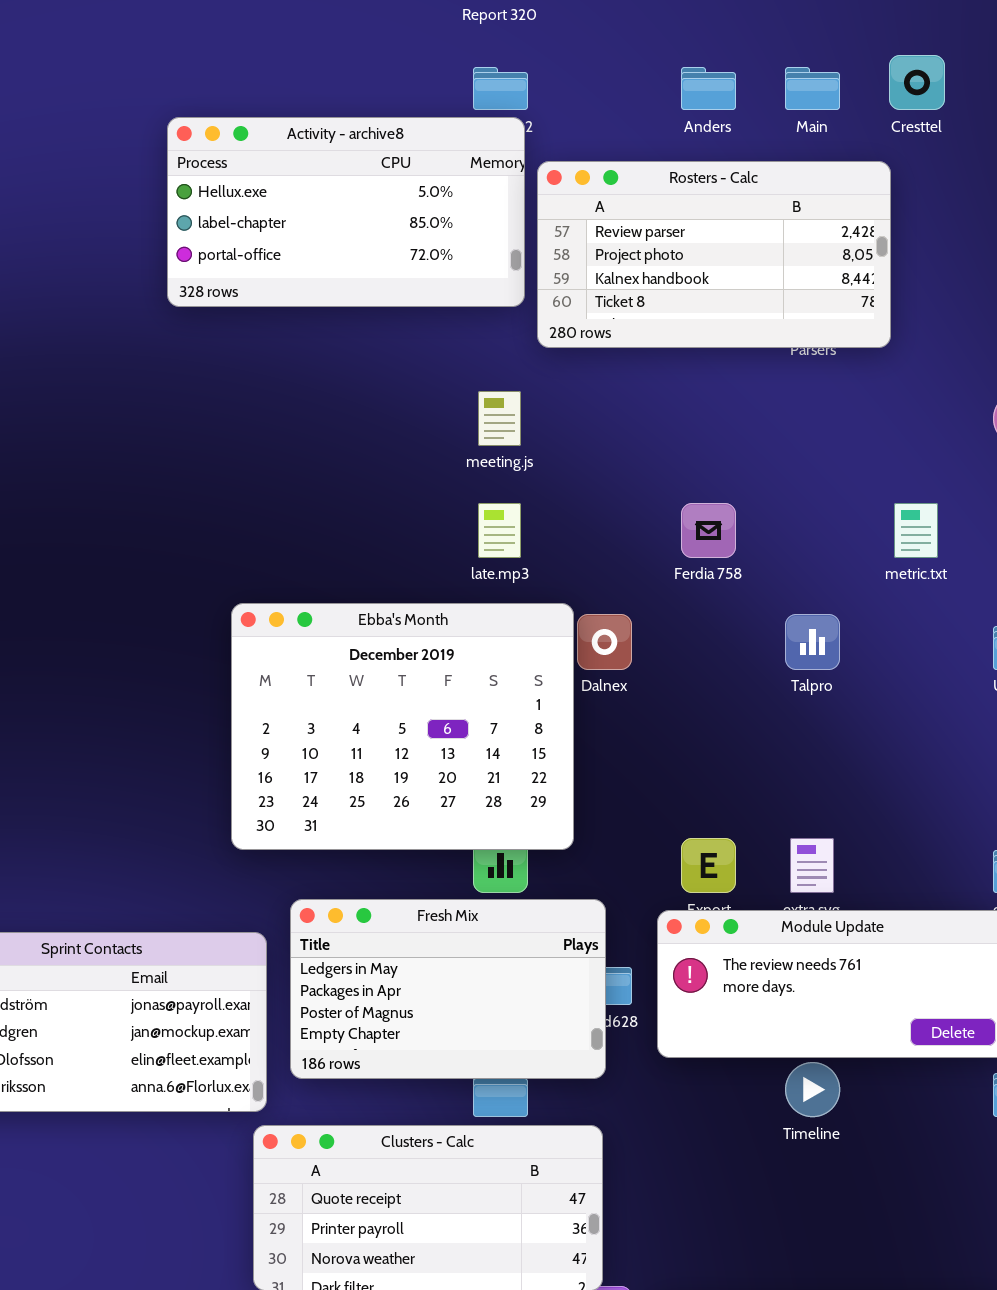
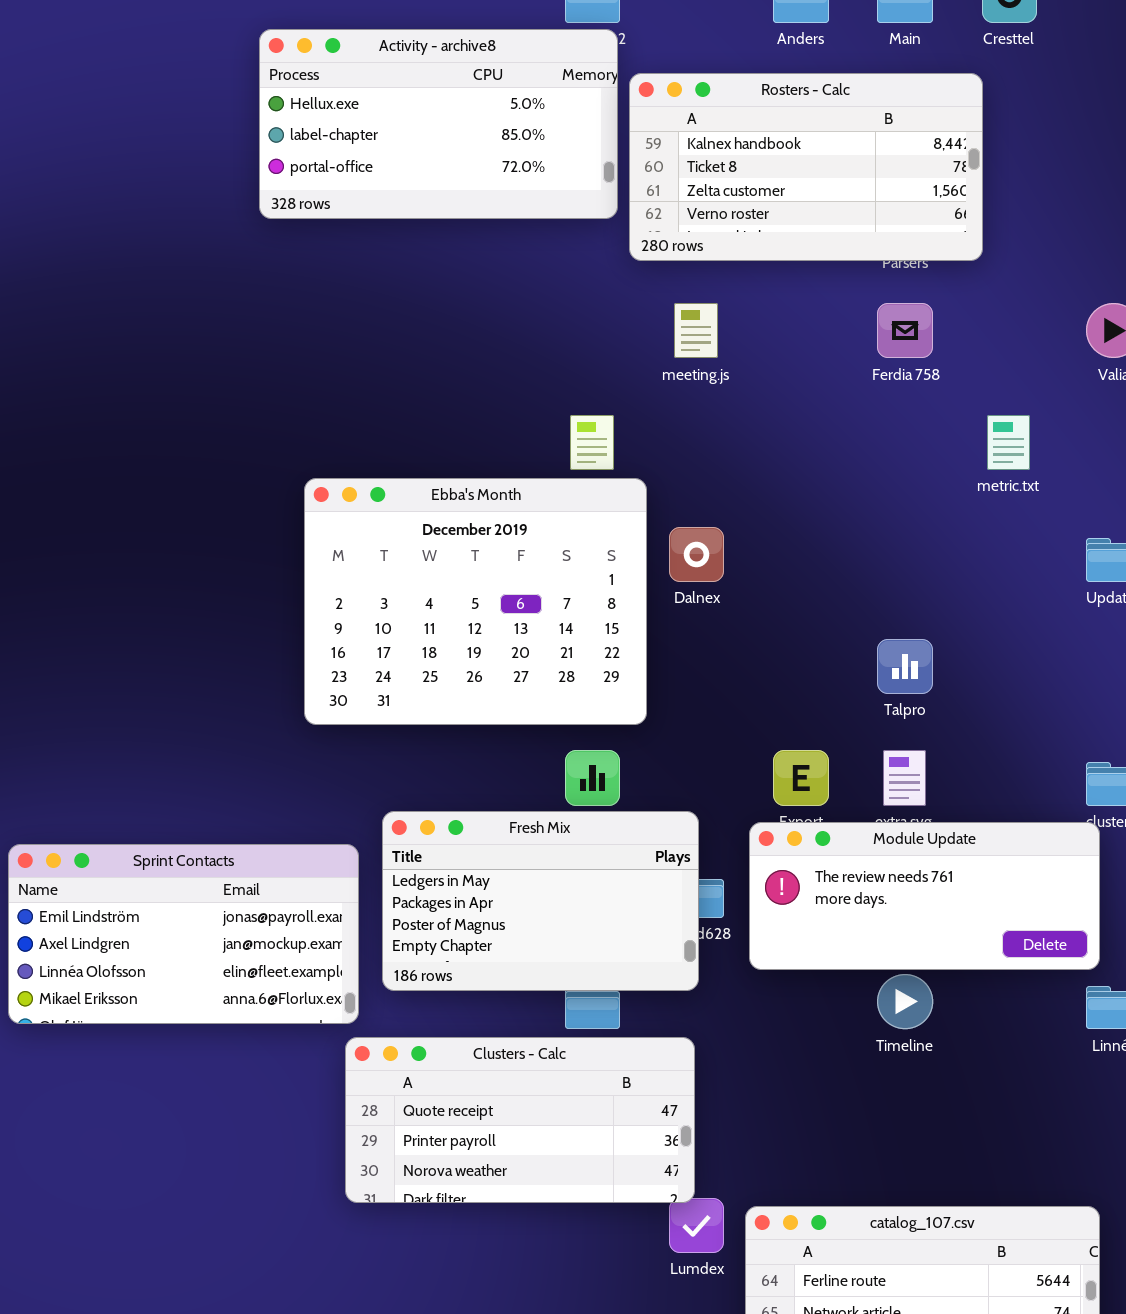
Rosters - Calc: [537,161,891,348] -> [629,73,983,261], scrolled down 2 rows
meeting.js: [478,391,521,446] -> [674,303,718,358], moved
Ferdia 758: [681,503,736,558] -> [877,303,933,358], moved
Ebba's Month: [231,603,574,850] -> [304,478,647,725], moved
Talpro: [785,614,840,670] -> [877,639,933,694], moved

